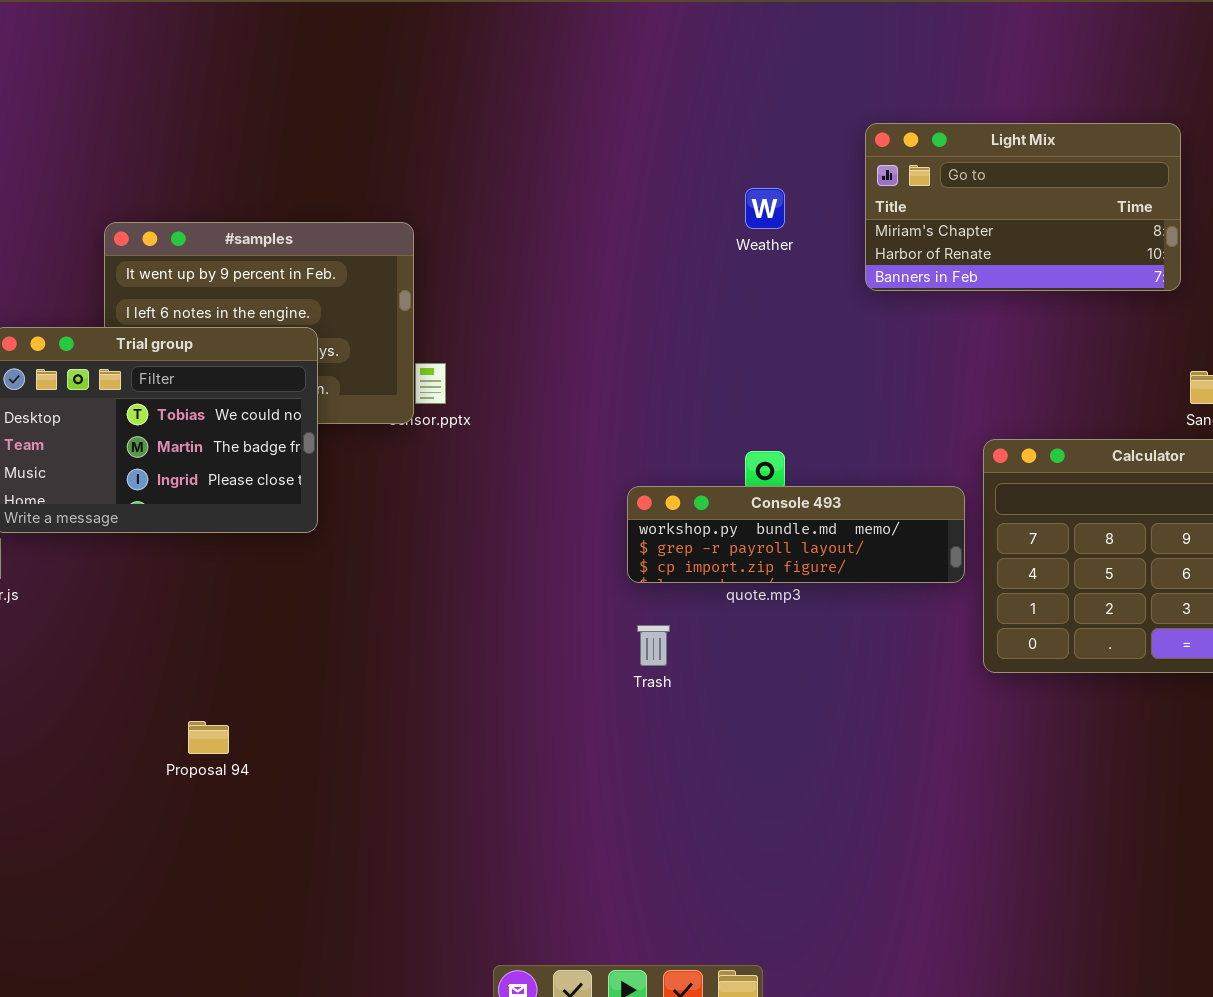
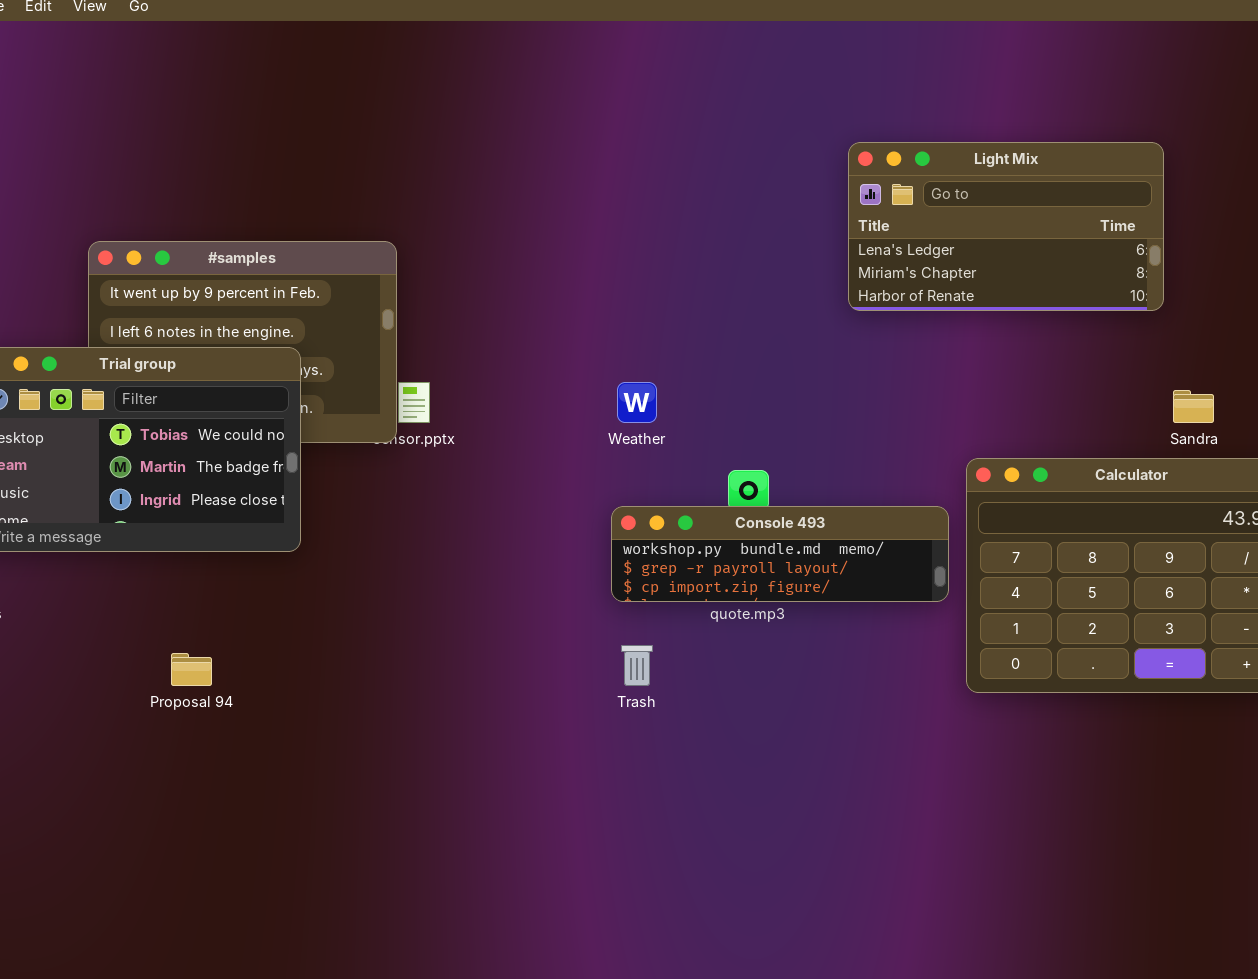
Light Mix: [865,123,1181,291] -> [848,142,1164,311], scrolled up 1 row
Weather: [745,188,785,229] -> [617,382,657,423], moved
Proposal 94: [188,721,229,754] -> [171,653,212,686], moved

